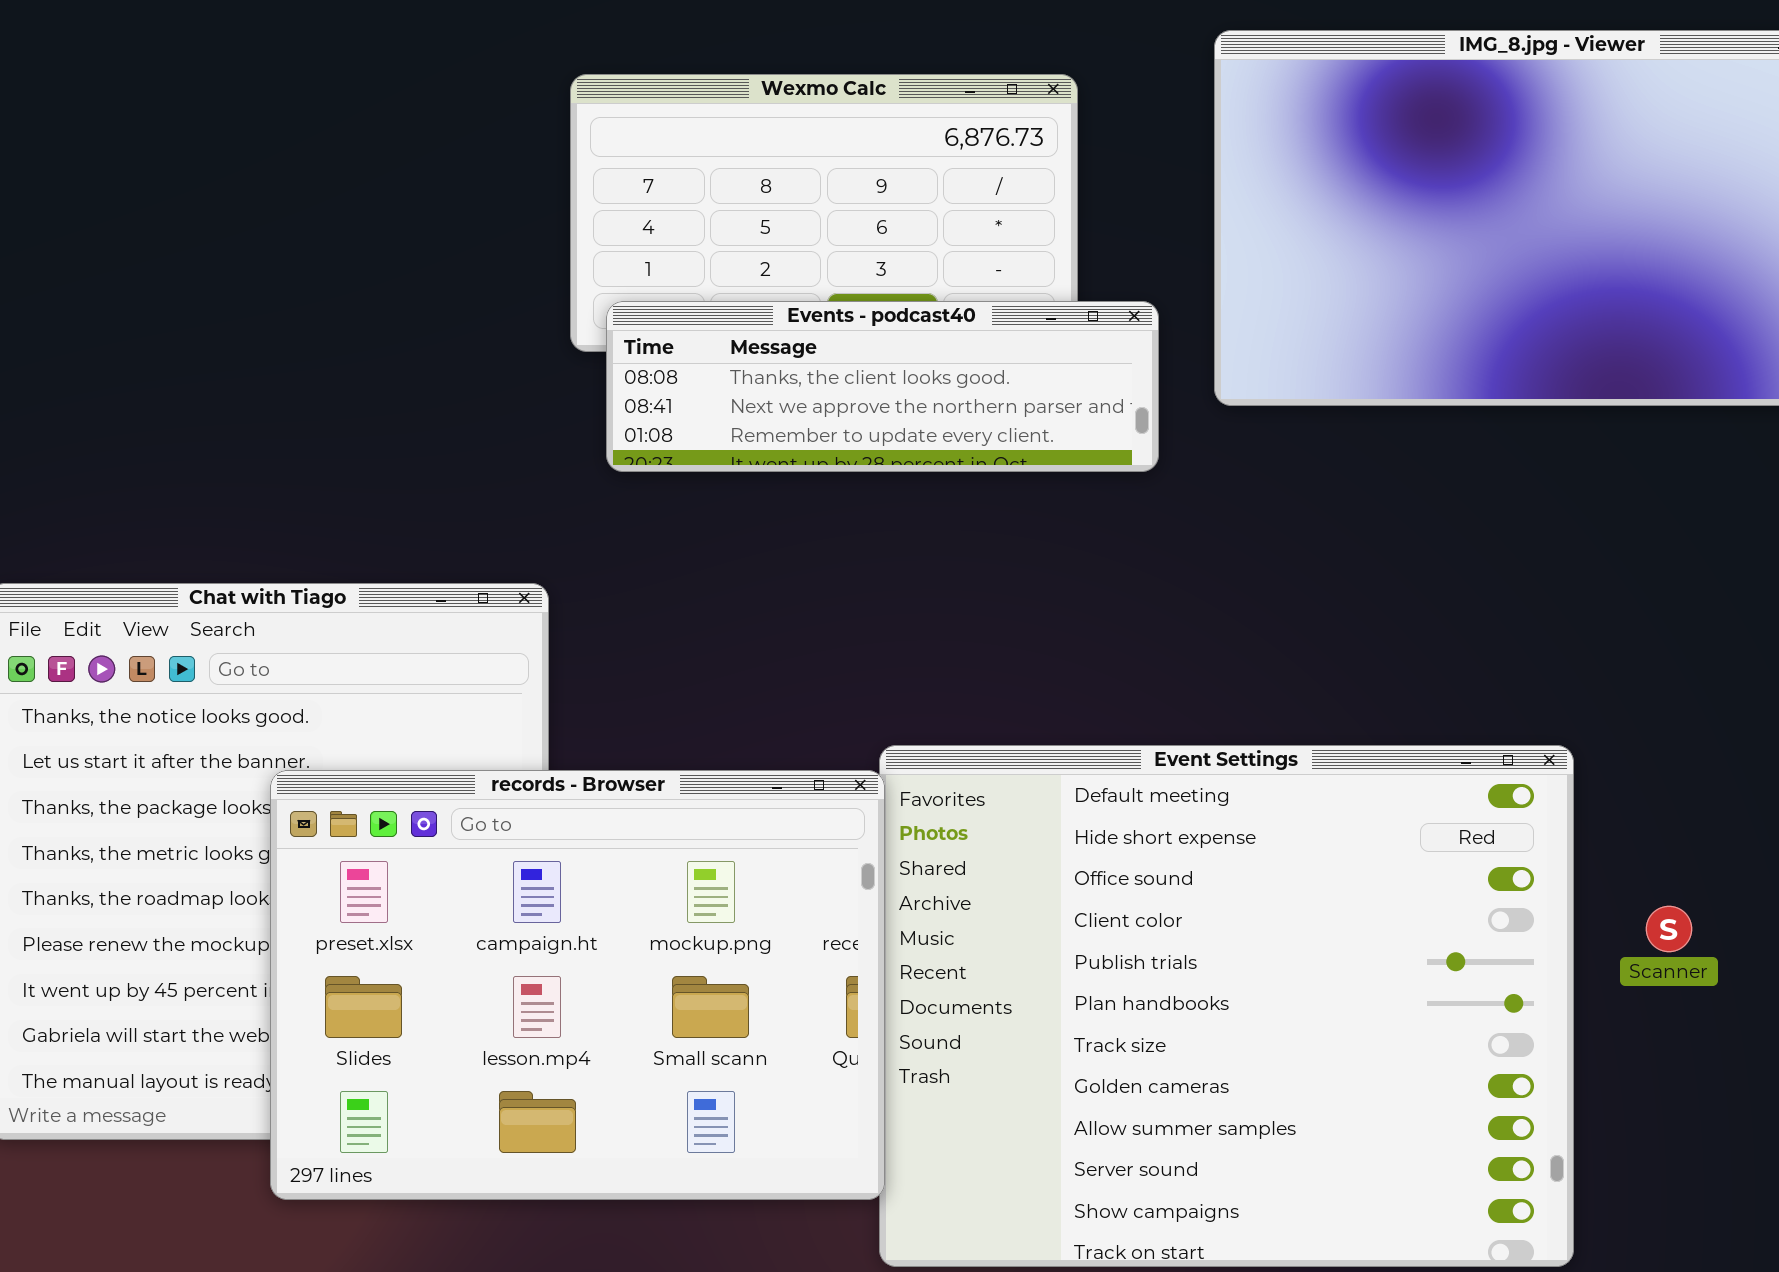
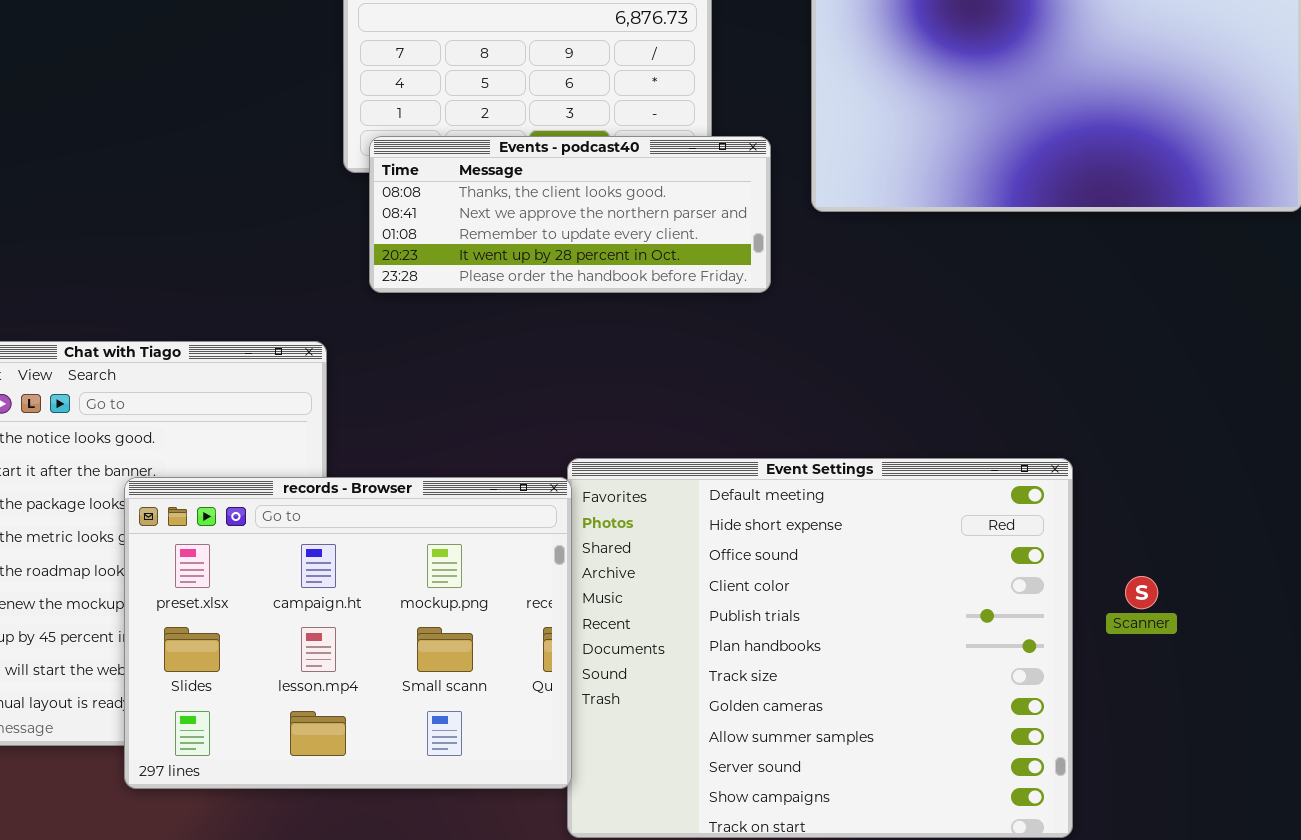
Events - podcast40: [606,301,1159,472] -> [369,136,771,293], resized

